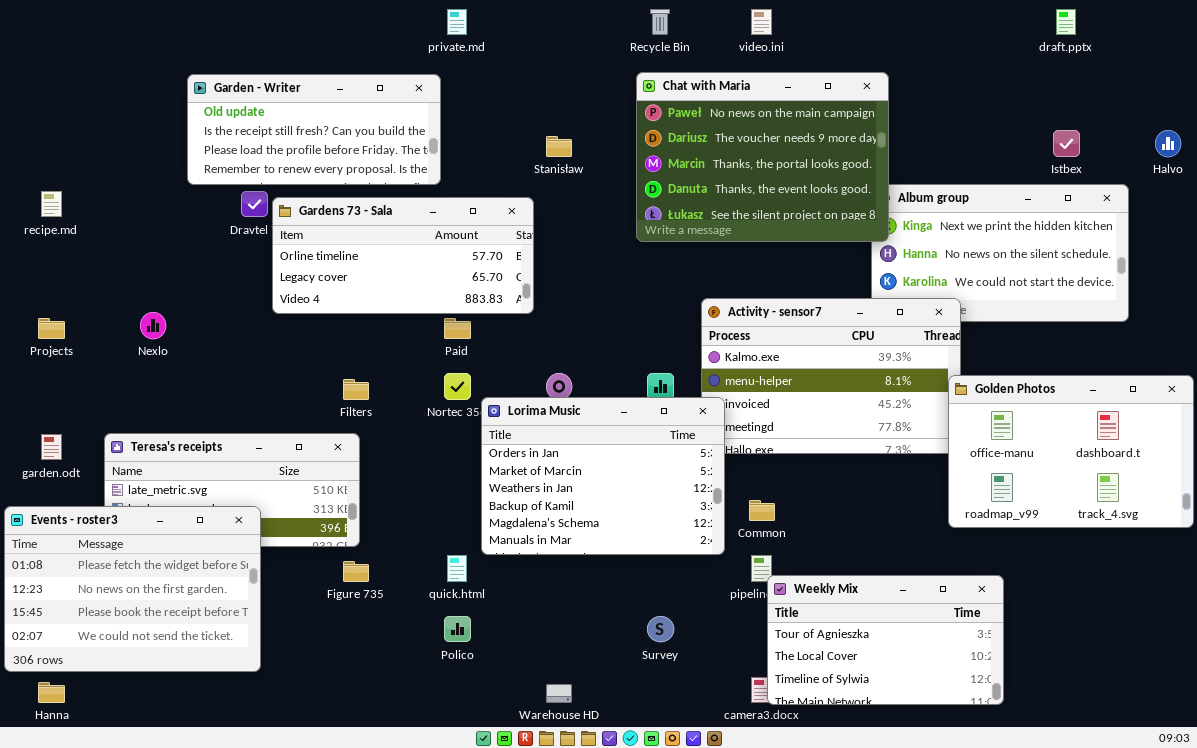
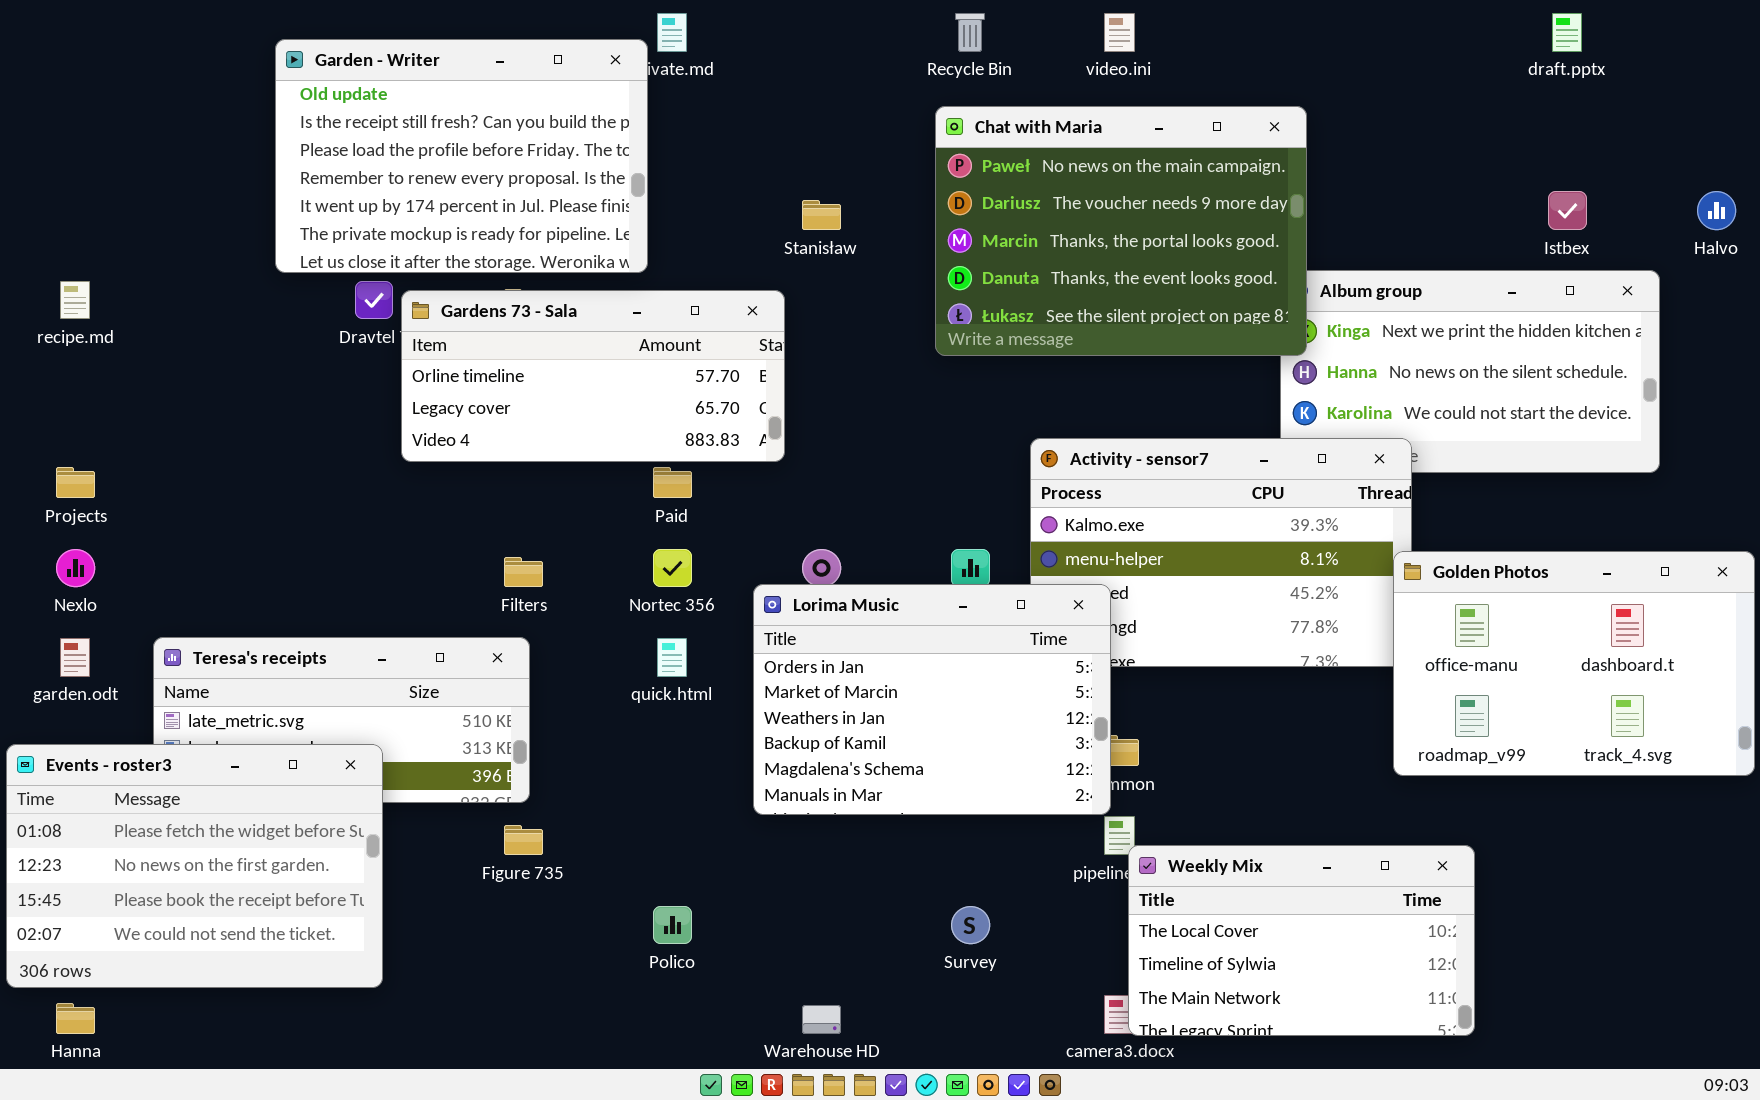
Garden - Writer: [187,74,441,185] -> [275,39,648,273], resized
Nexlo: [140,312,166,339] -> [56,549,95,587], moved
Lorima Music: [481,397,725,555] -> [753,584,1111,815], moved
quick.html: [447,555,467,582] -> [657,638,687,677], moved
Weekly Mix: [767,575,1004,705] -> [1128,845,1475,1036], scrolled down 1 row

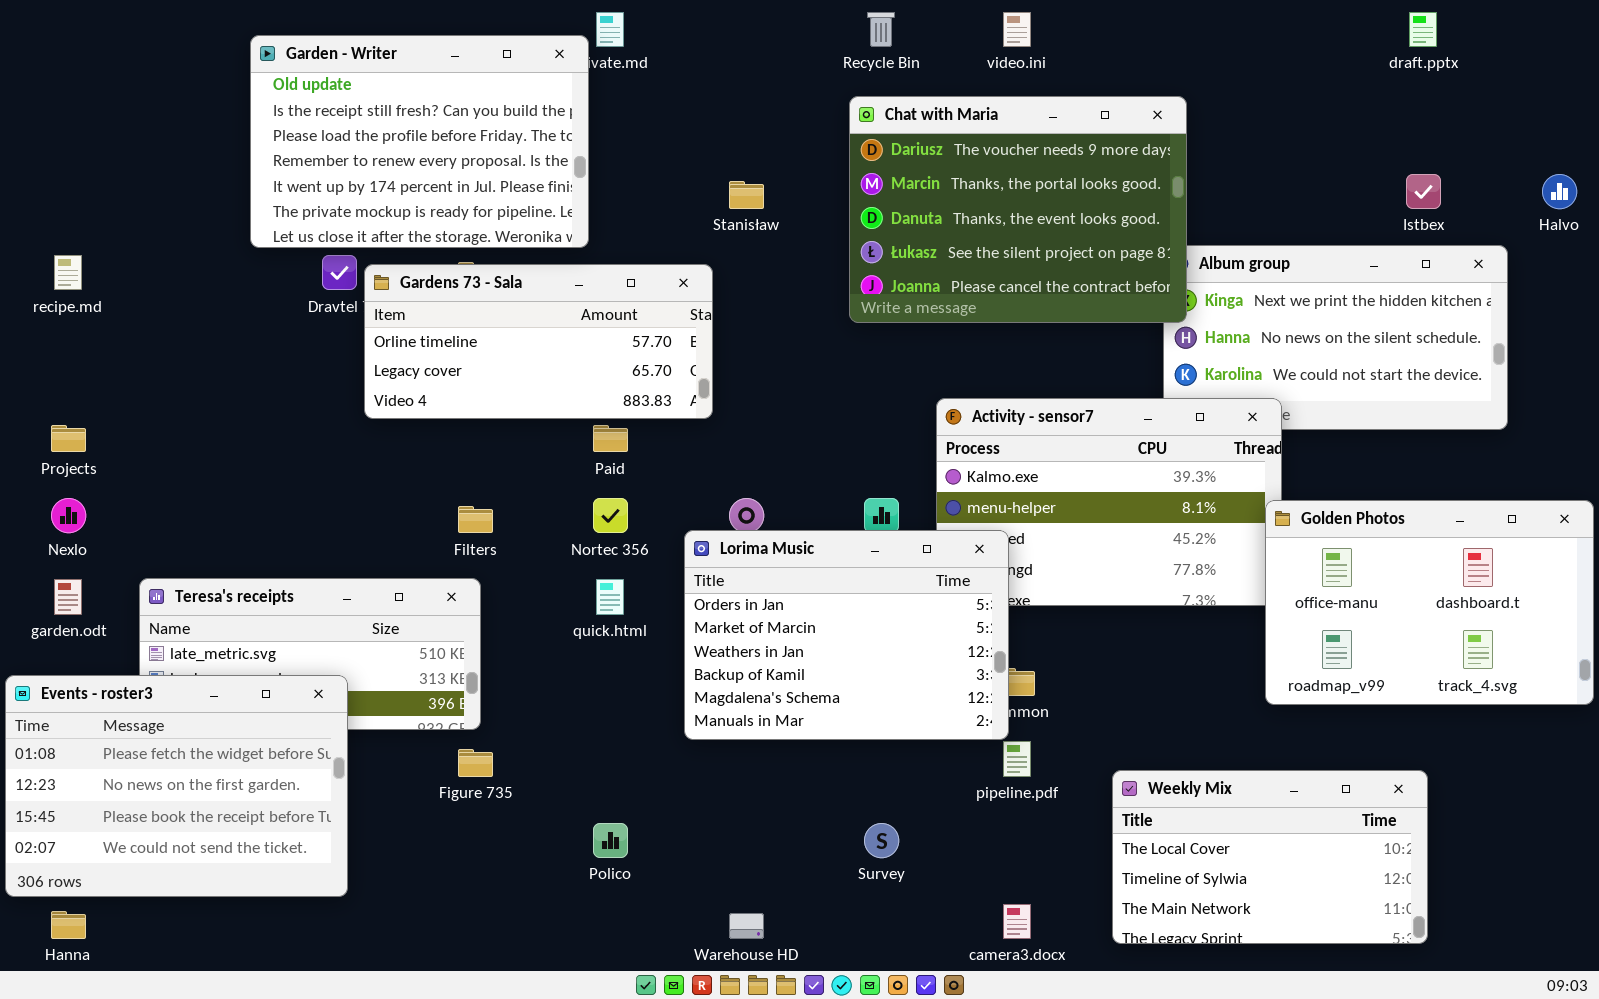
Chat with Maria: [935,106,1307,356] -> [849,96,1187,323], scrolled down 1 row
Weekly Mix: [1128,845,1475,1036] -> [1112,770,1428,944], moved

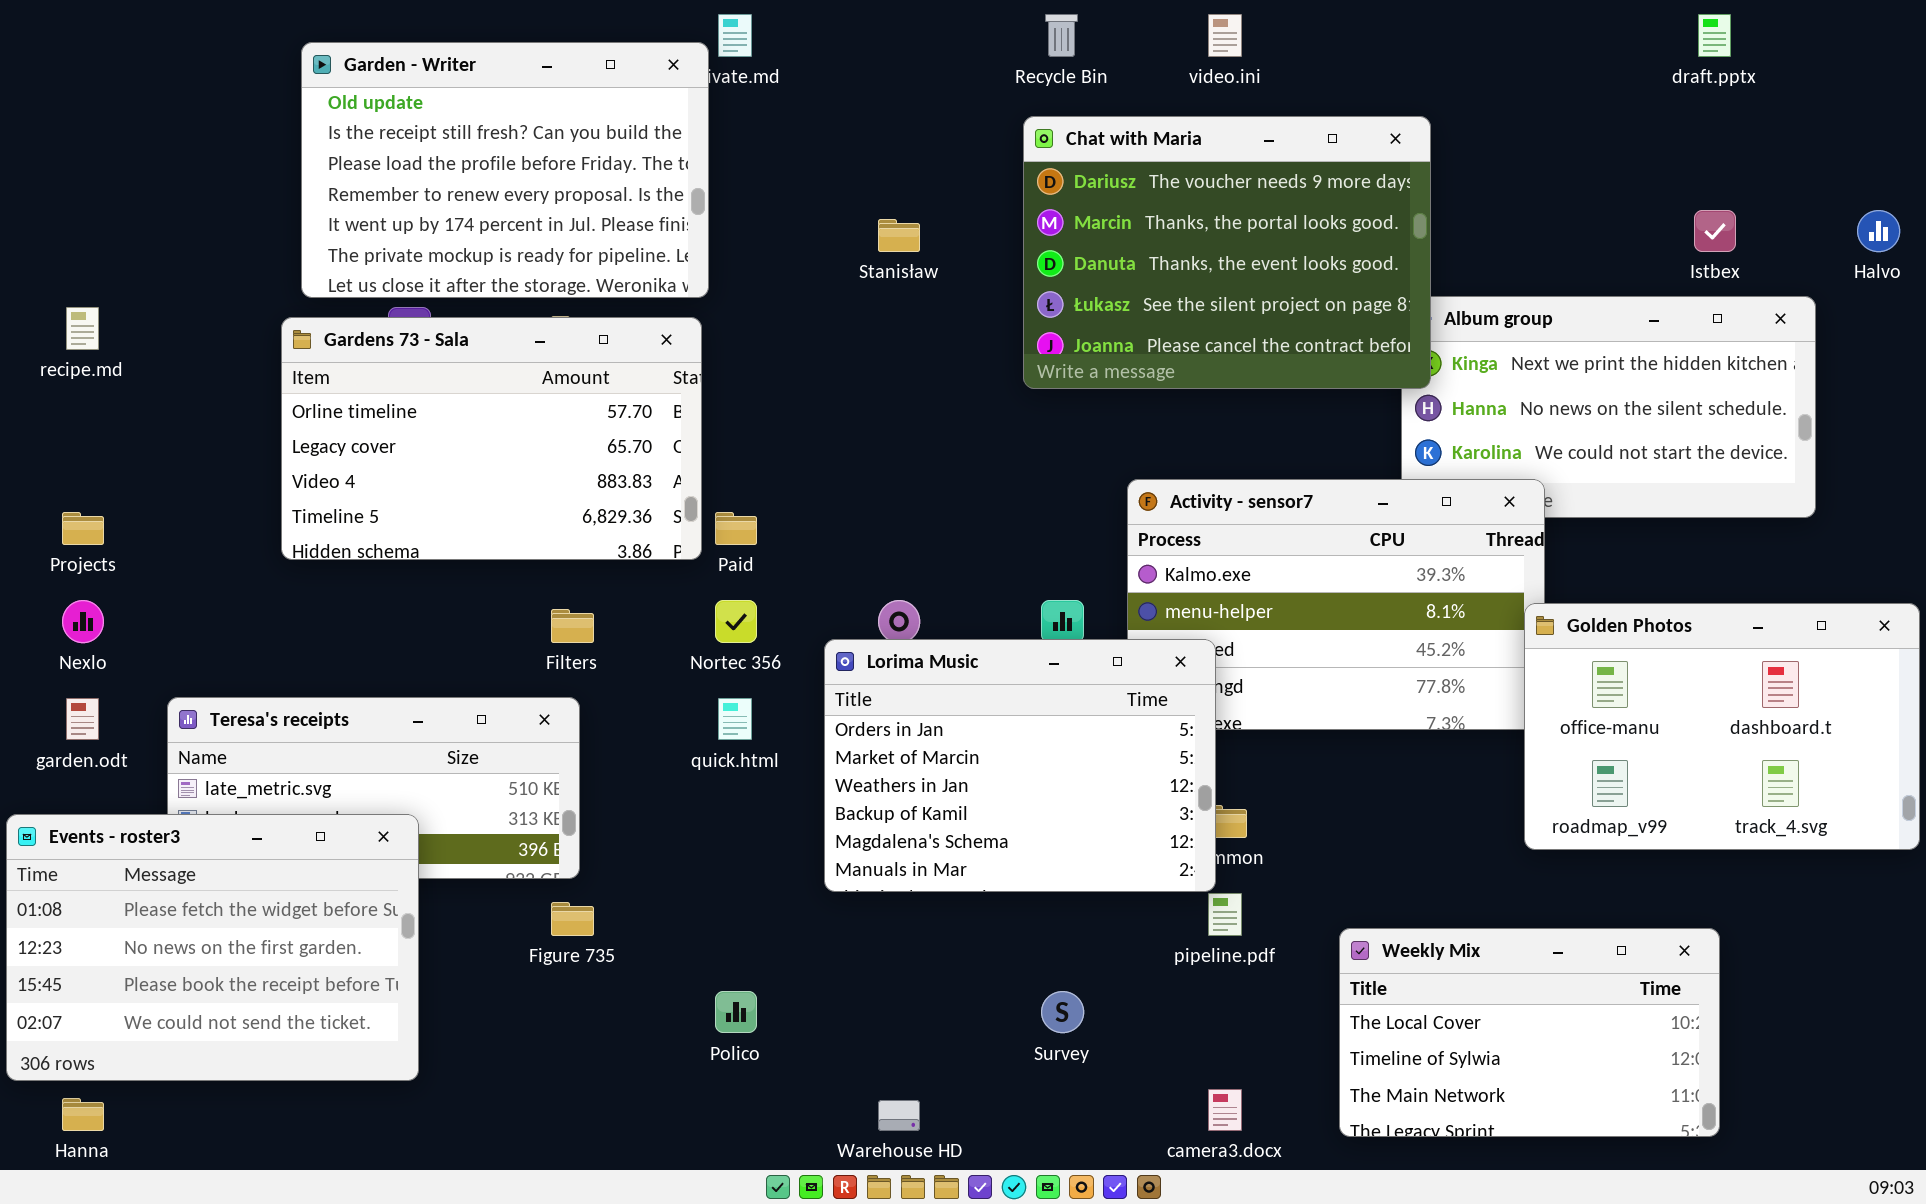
Gardens 73 - Sala: [364,264,713,419] -> [281,317,702,560], moved, resized

